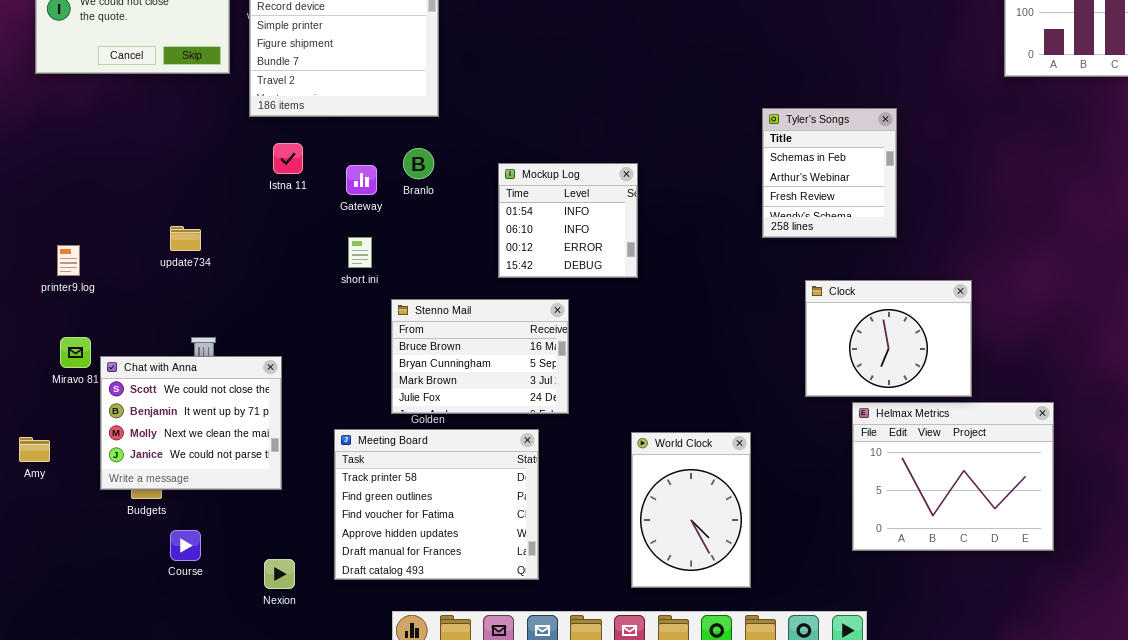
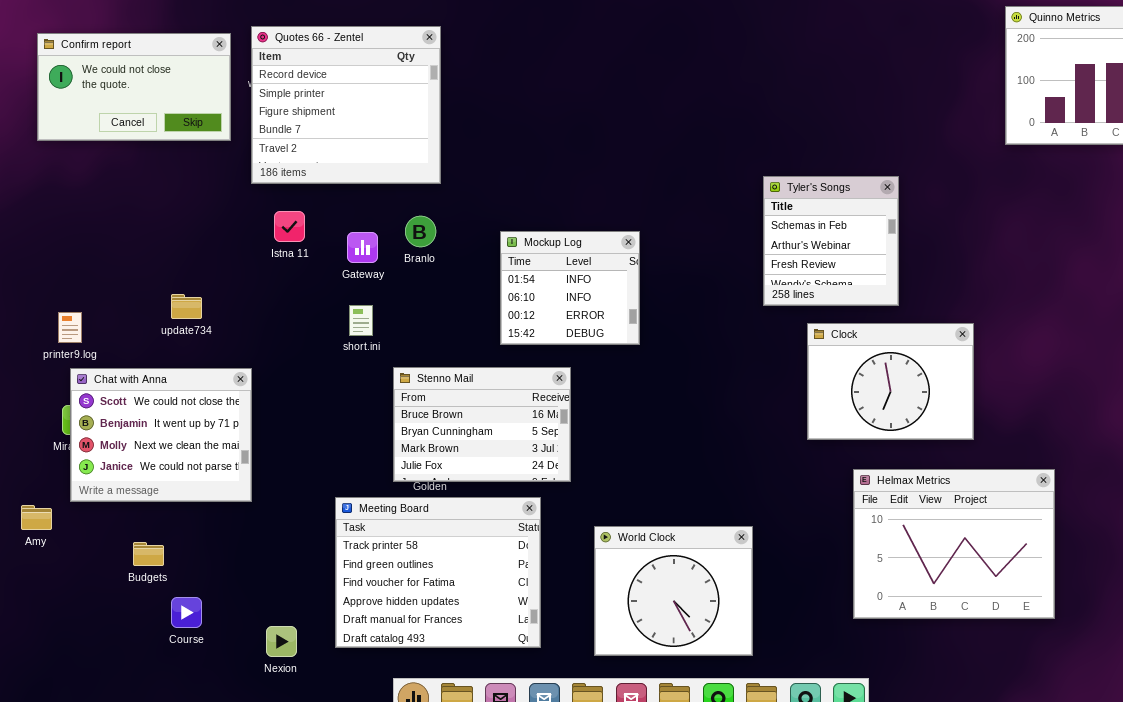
Clock: [805,280,972,397] -> [807,323,974,440], moved
Chat with Anna: [100,356,282,490] -> [70,368,252,502], moved
World Clock: [631,432,751,588] -> [594,526,753,656], resized

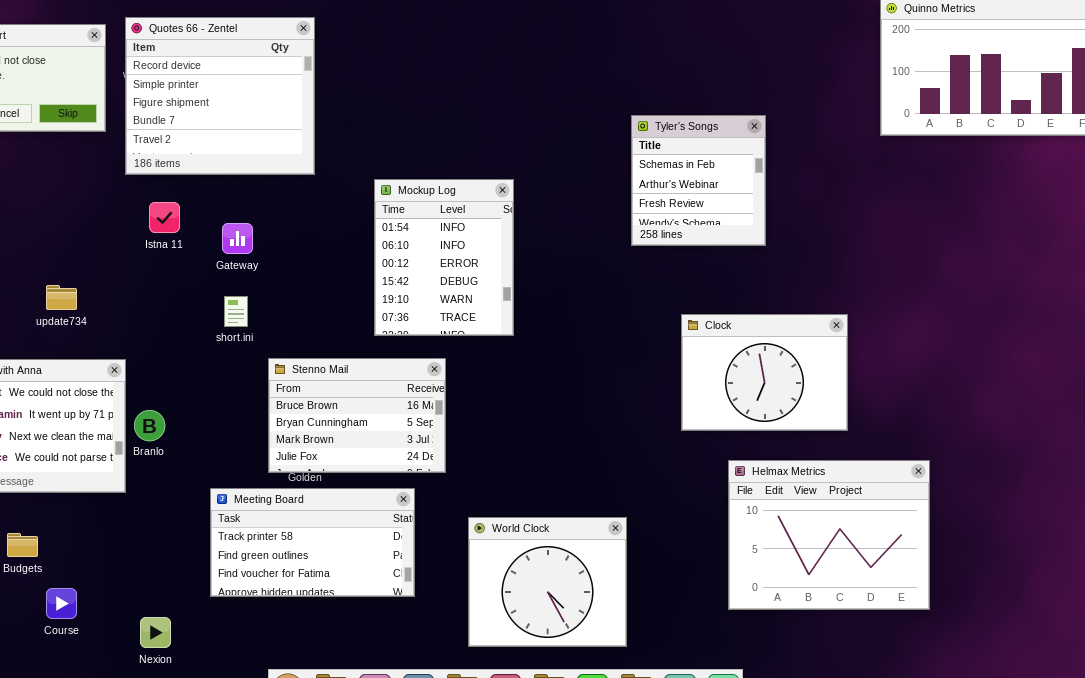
Tyler's Songs: [763,176,899,306] -> [631,115,766,246], moved
Branlo: [405,216,436,247] -> [134,410,165,441], moved
Mockup Log: [500,231,640,345] -> [374,179,514,336], resized
Meeting Board: [335,497,541,648] -> [210,488,415,597], resized

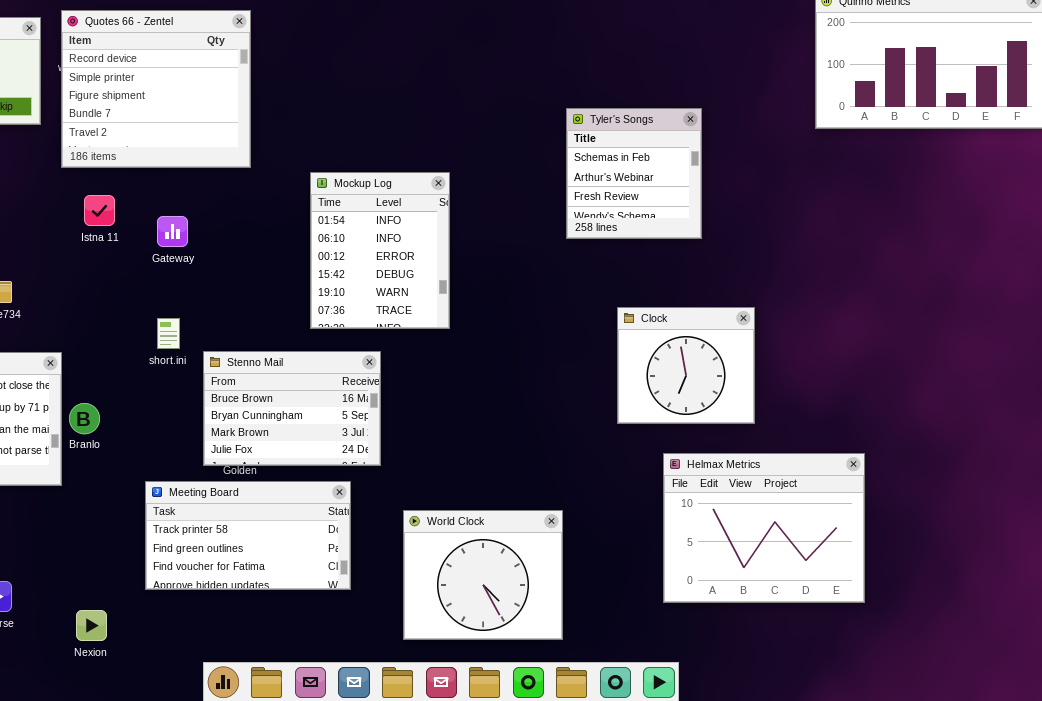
short.ini: [224,296,248,327] -> [157,318,180,349], moved
Clock: [681,314,848,431] -> [617,307,755,424], resized

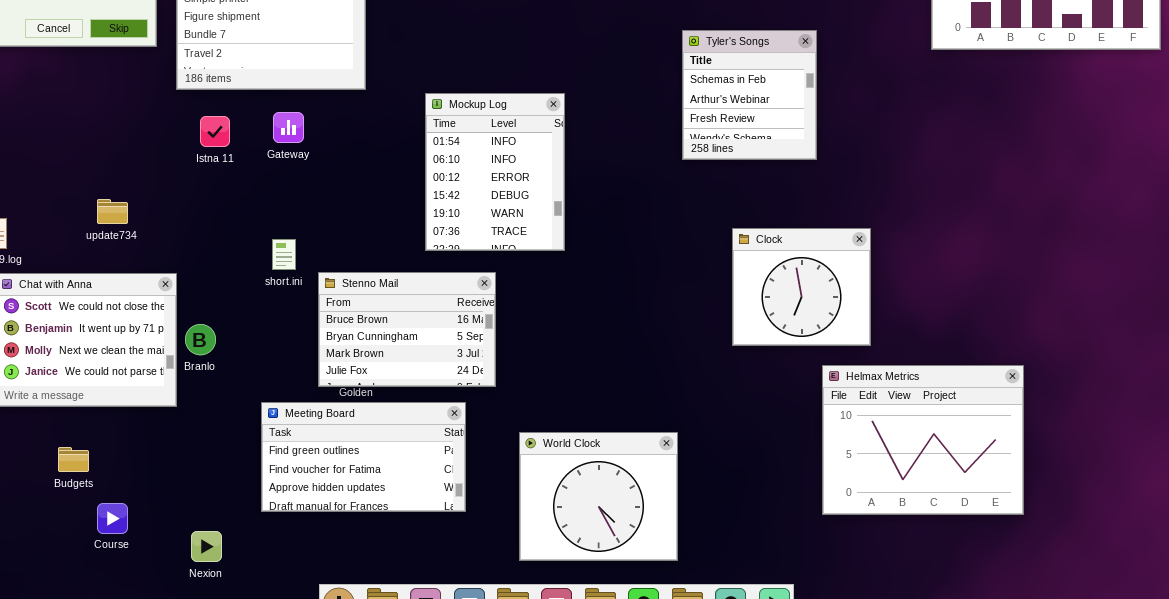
Gateway: [157,216,188,247] -> [273,112,304,143], moved
Helmax Metrics: [663,453,865,603] -> [822,365,1024,515], moved
Meeting Board: [145,481,351,590] -> [261,402,466,512], scrolled down 1 row

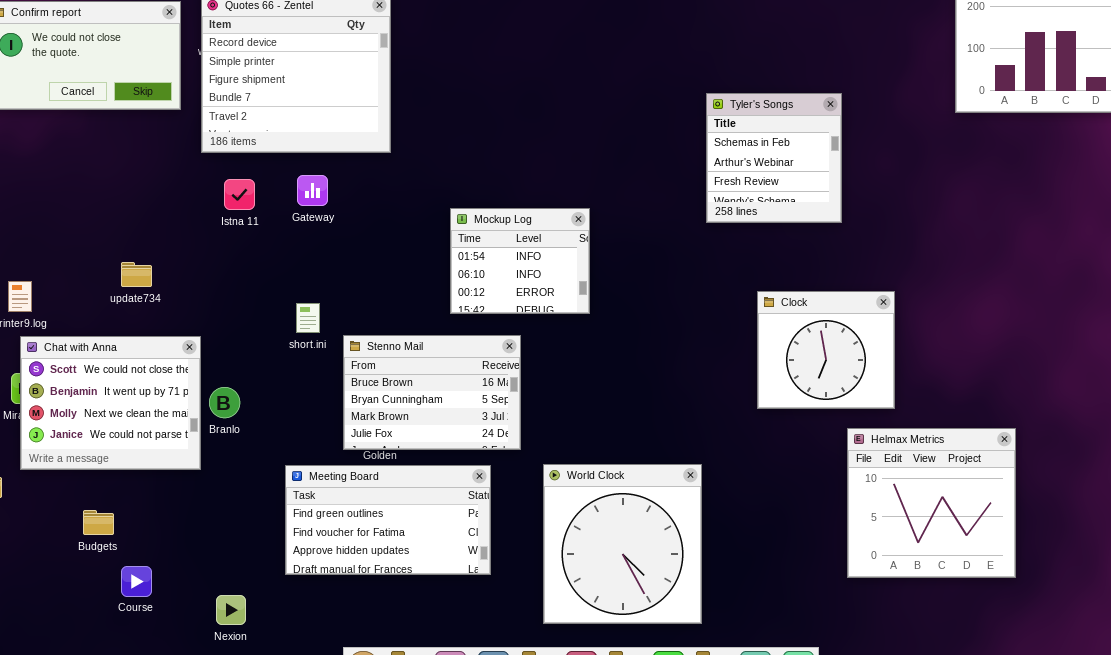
Mockup Log: [425,93,565,251] -> [450,208,590,314], resized
Helmax Metrics: [822,365,1024,515] -> [847,428,1016,578], resized
World Clock: [519,432,678,561] -> [543,464,702,624], resized

